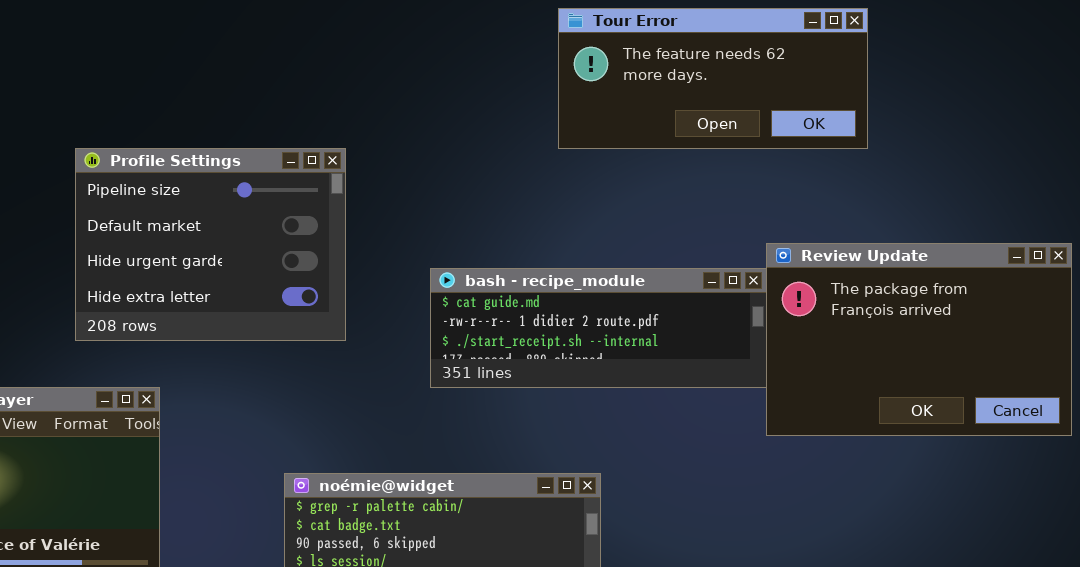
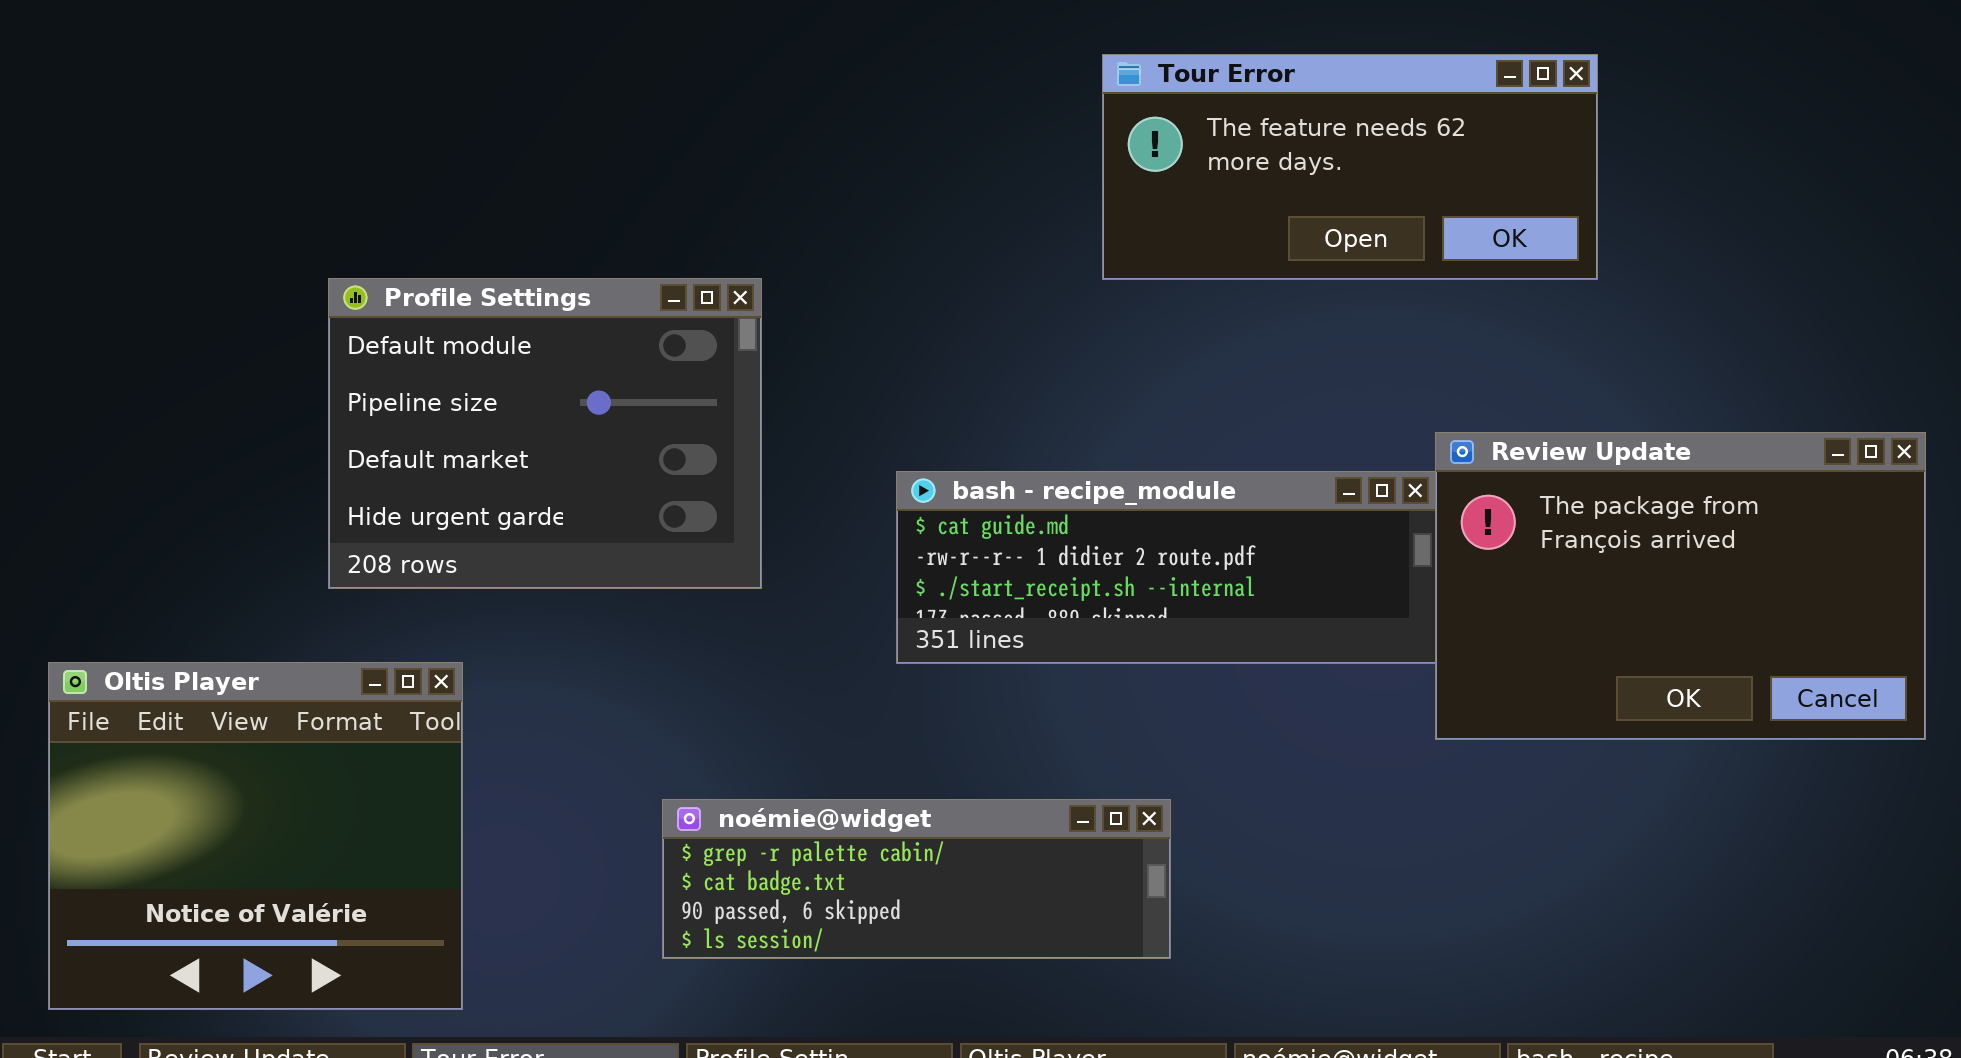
Profile Settings: [75,148,346,341] -> [328,278,762,589], scrolled up 1 row

